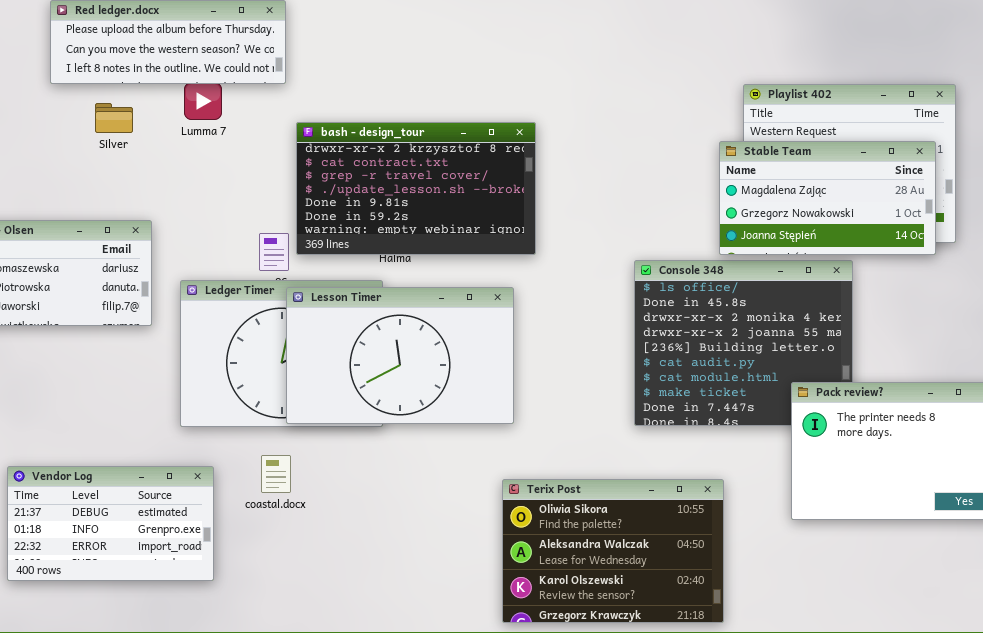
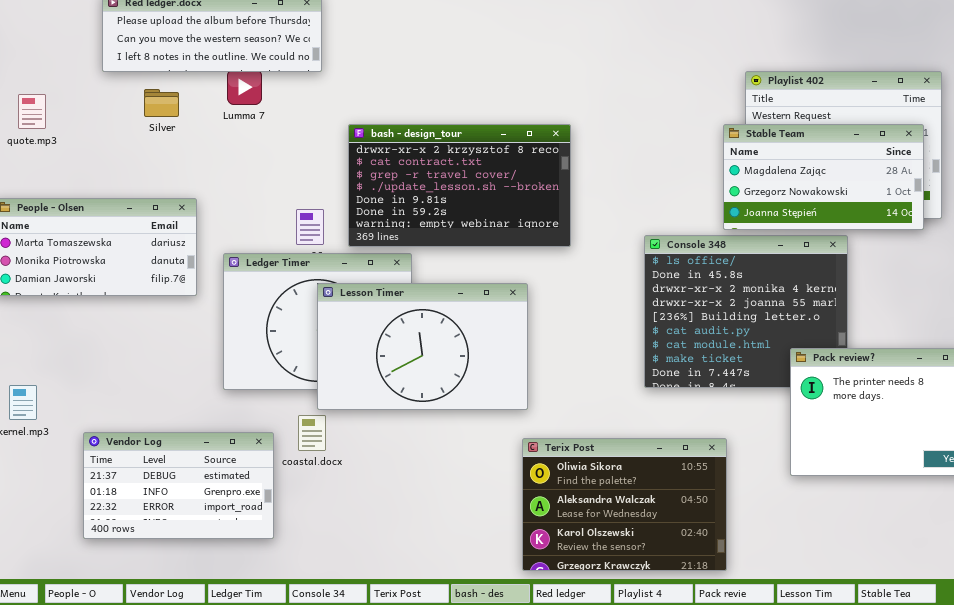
bash - design_tour: [296,122,536,255] -> [348,124,571,247], moved
Lesson Timer: [286,287,514,424] -> [317,283,528,410], moved
Vendor Log: [7,466,214,581] -> [83,432,274,539], moved

